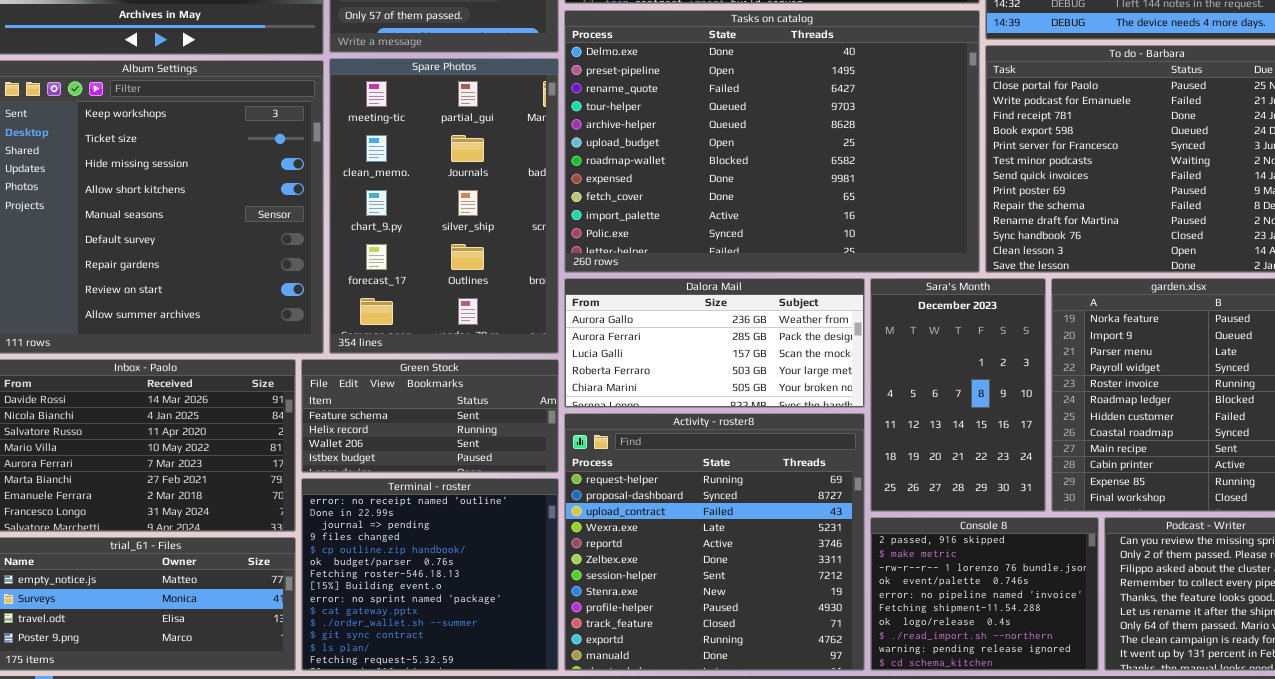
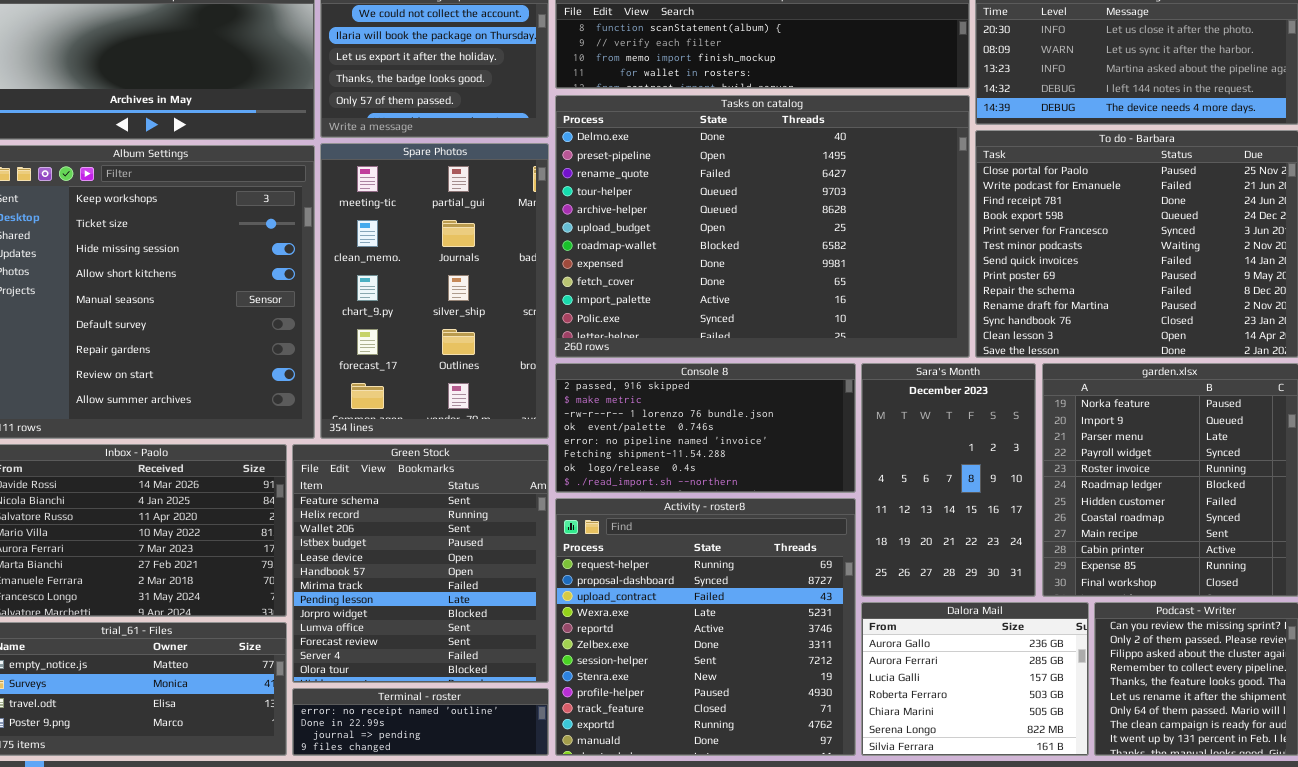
Dalora Mail: [564,278,865,408] -> [861,602,1089,756], moved, resized
Green Stock: [301,359,559,473] -> [292,444,549,683], resized
Terminal - roster: [301,478,559,671] -> [292,688,549,756], resized
Console 8: [870,517,1099,671] -> [555,363,856,493], moved, resized

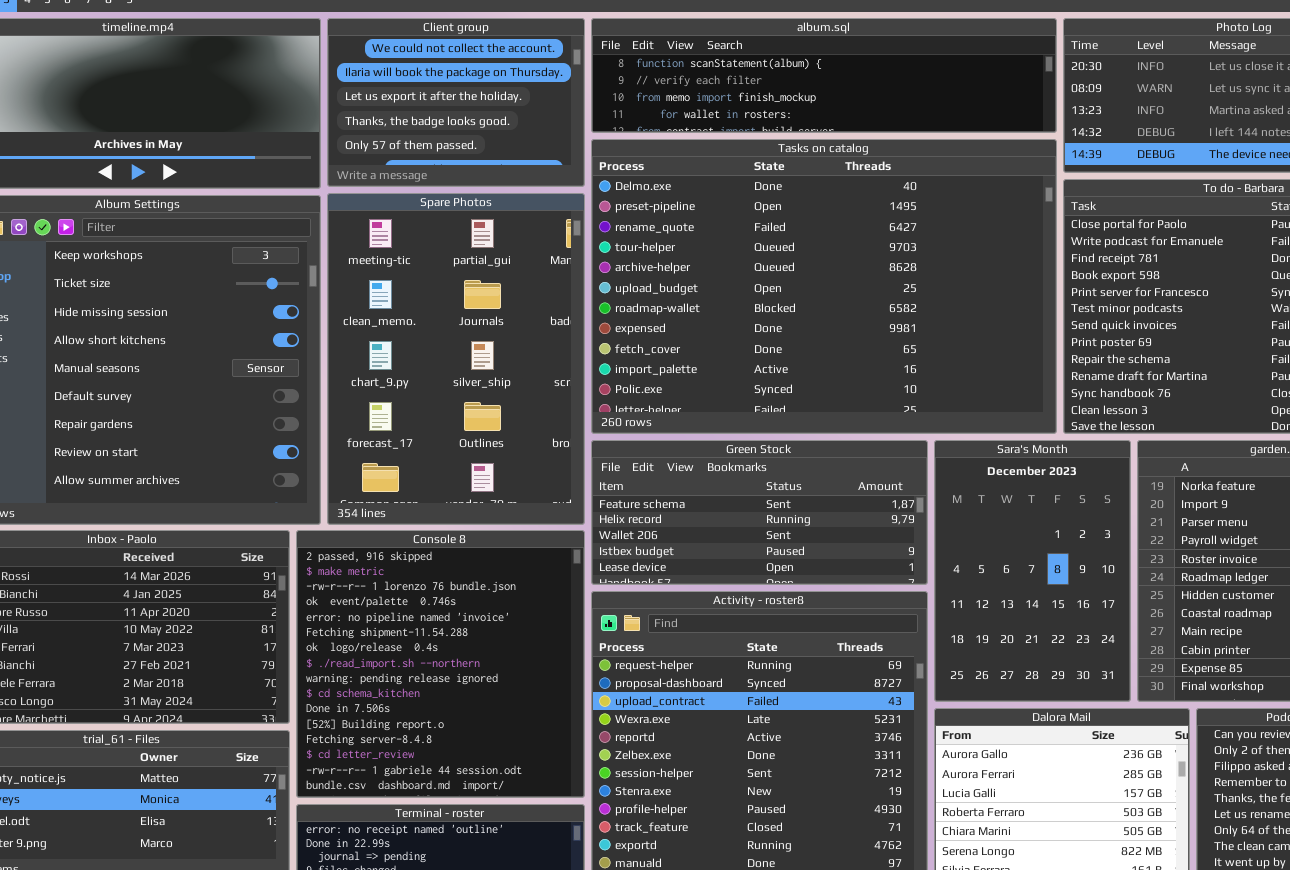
Console 8: [555,363,856,493] -> [296,530,585,798], moved, resized
Green Stock: [292,444,549,683] -> [591,440,928,585], moved, resized

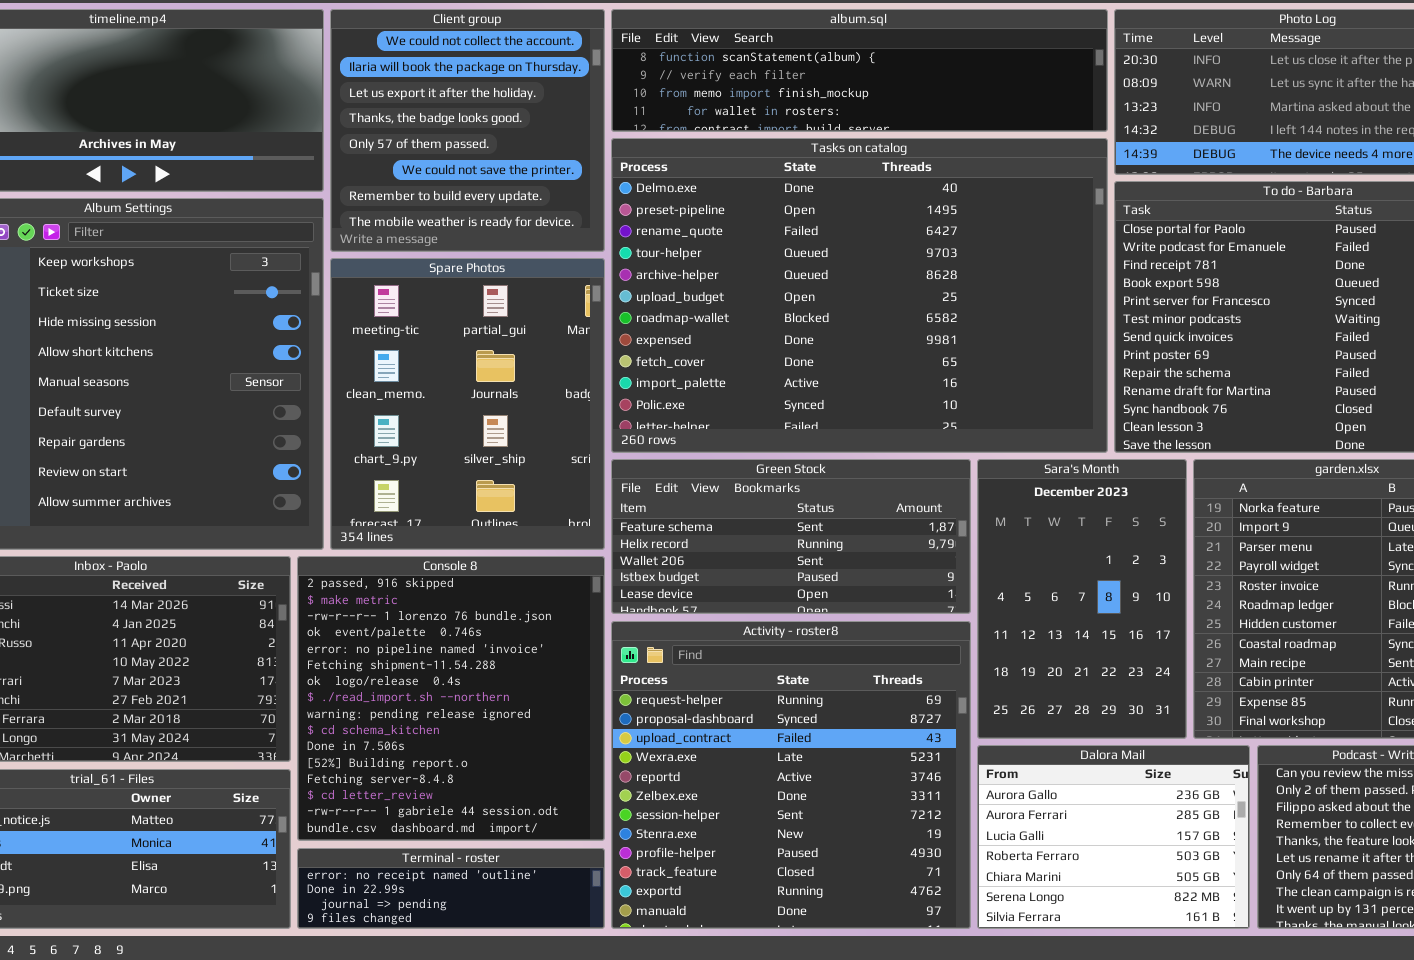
Client group: [327,18,585,187] -> [330,9,605,252], resized
Spare Photos: [327,193,585,525] -> [330,258,605,550], resized

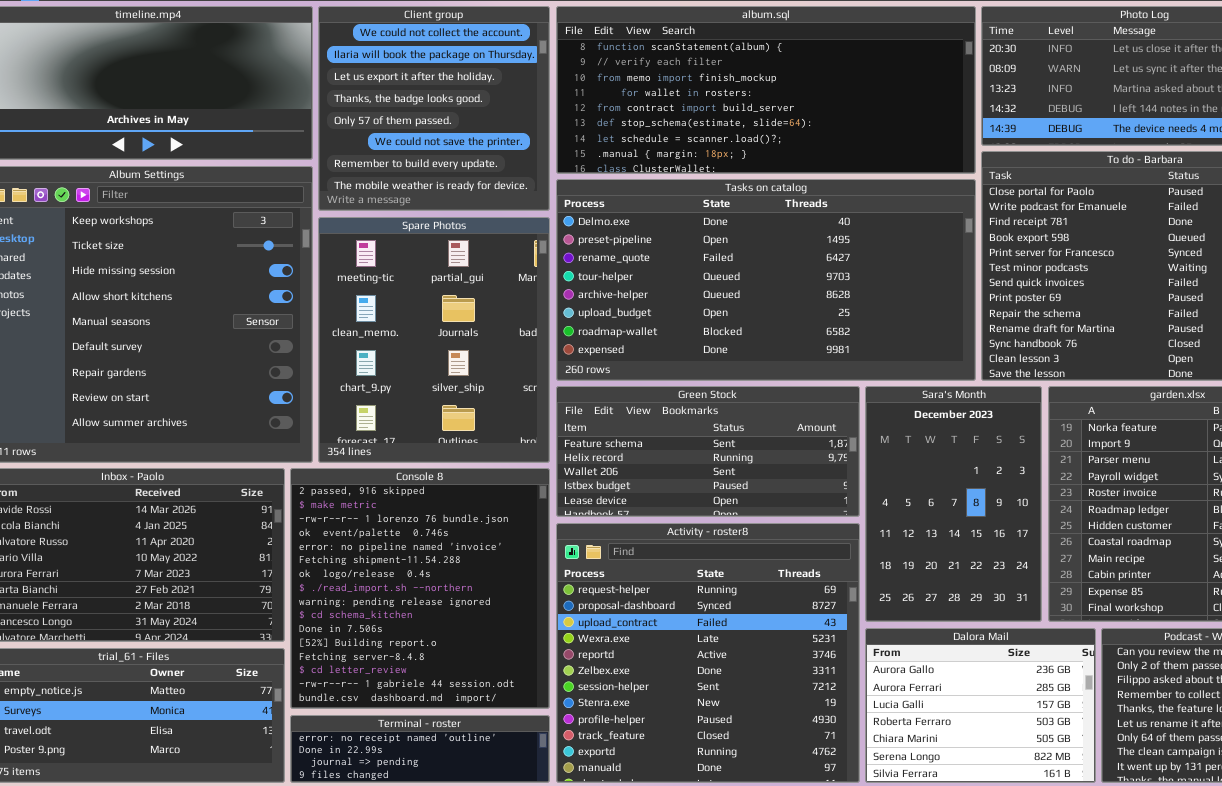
album.sql: [611,9,1108,132] -> [556,6,976,174], resized
Tasks on catalog: [611,138,1108,453] -> [556,179,976,381], resized

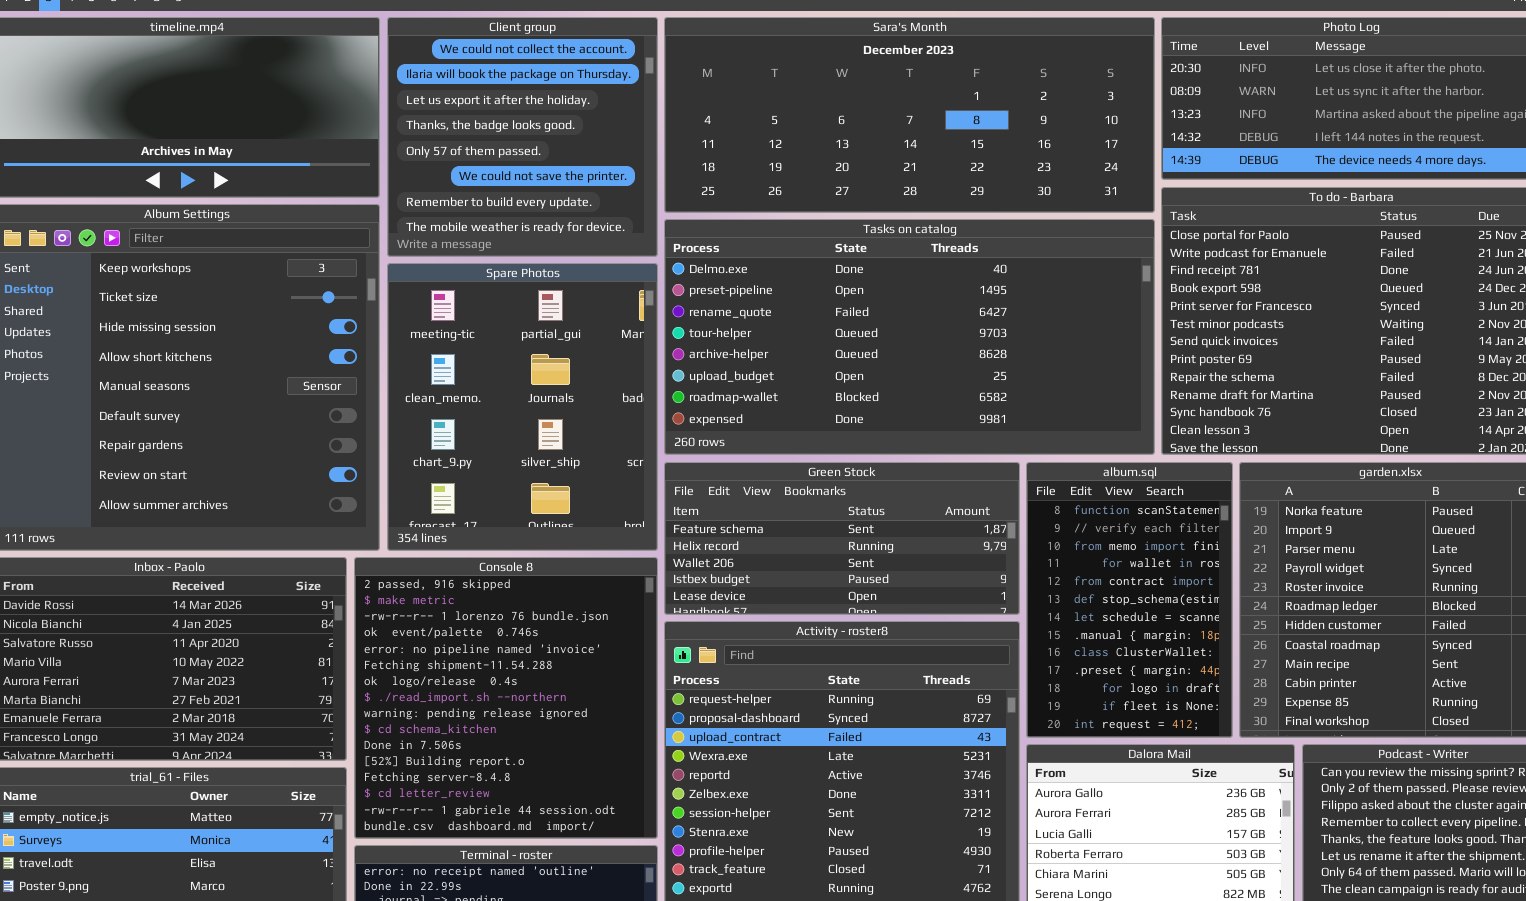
album.sql: [556,6,976,174] -> [1026,462,1233,738], moved, resized
Sara's Month: [865,386,1042,622] -> [664,17,1155,213], moved, resized

